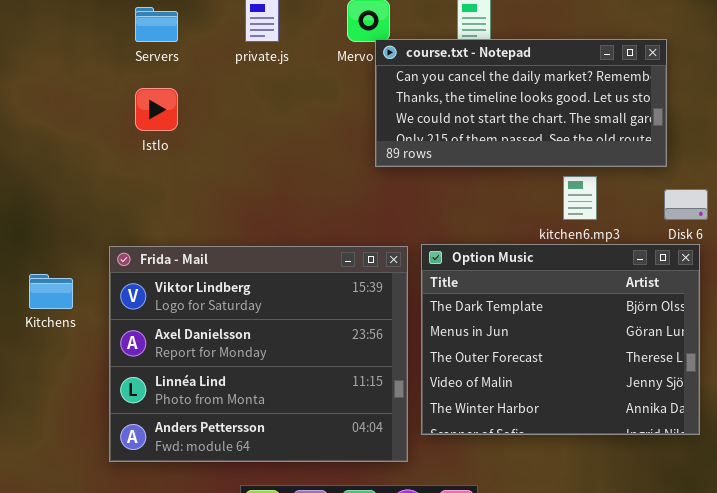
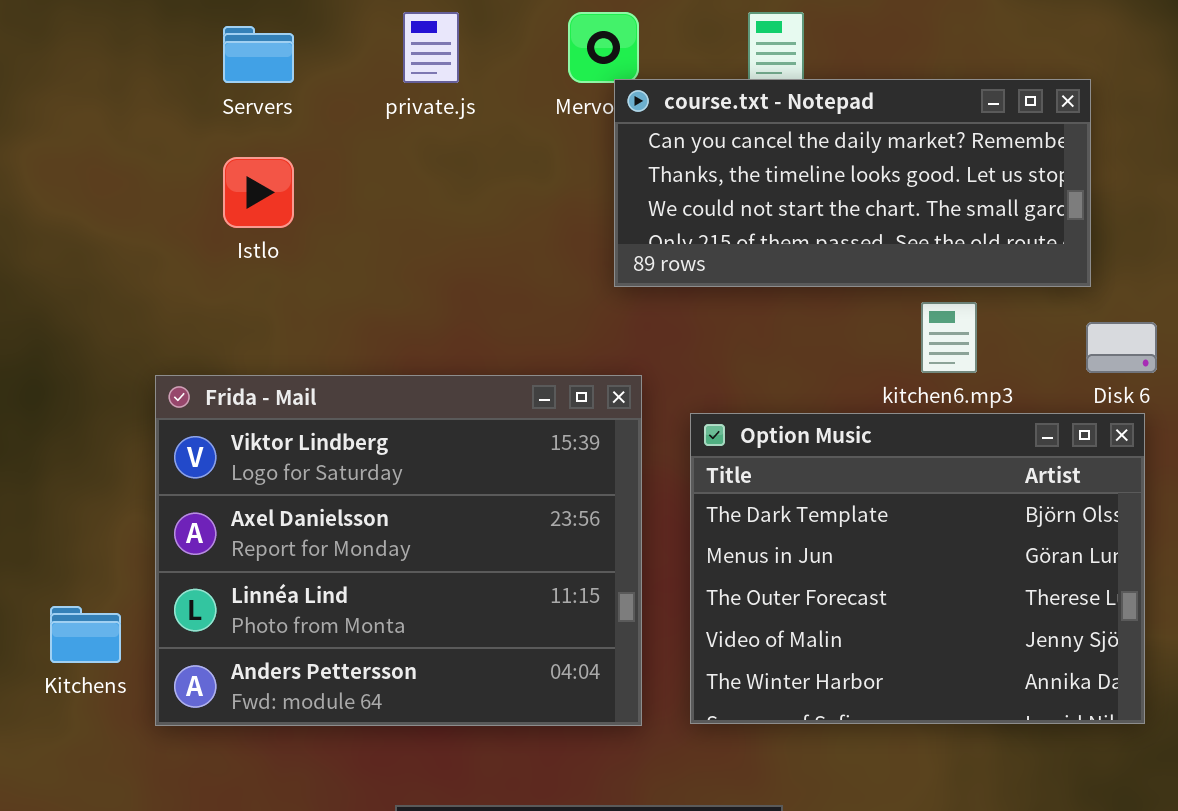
Frida - Mail: [109,246,408,462] -> [155,375,642,726], moved
Kitchens: [29,274,73,309] -> [50,606,121,663], moved

